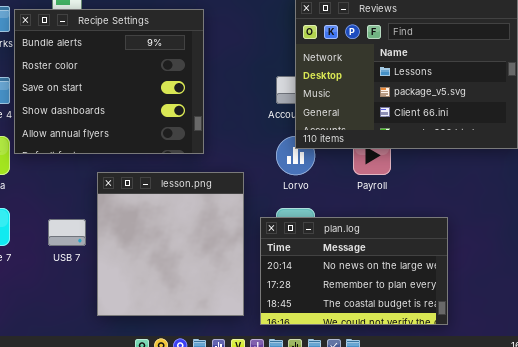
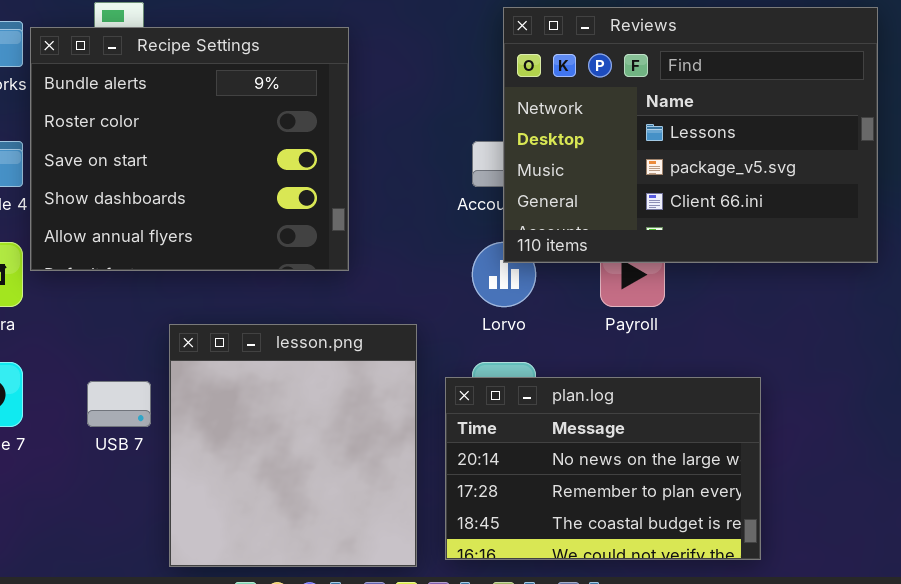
lesson.png: [97,172,244,316] -> [169,324,417,567], moved

